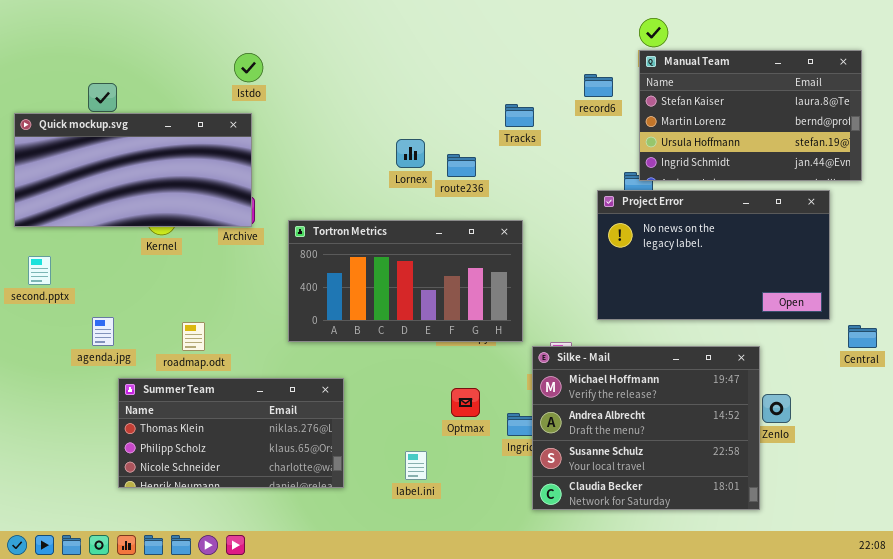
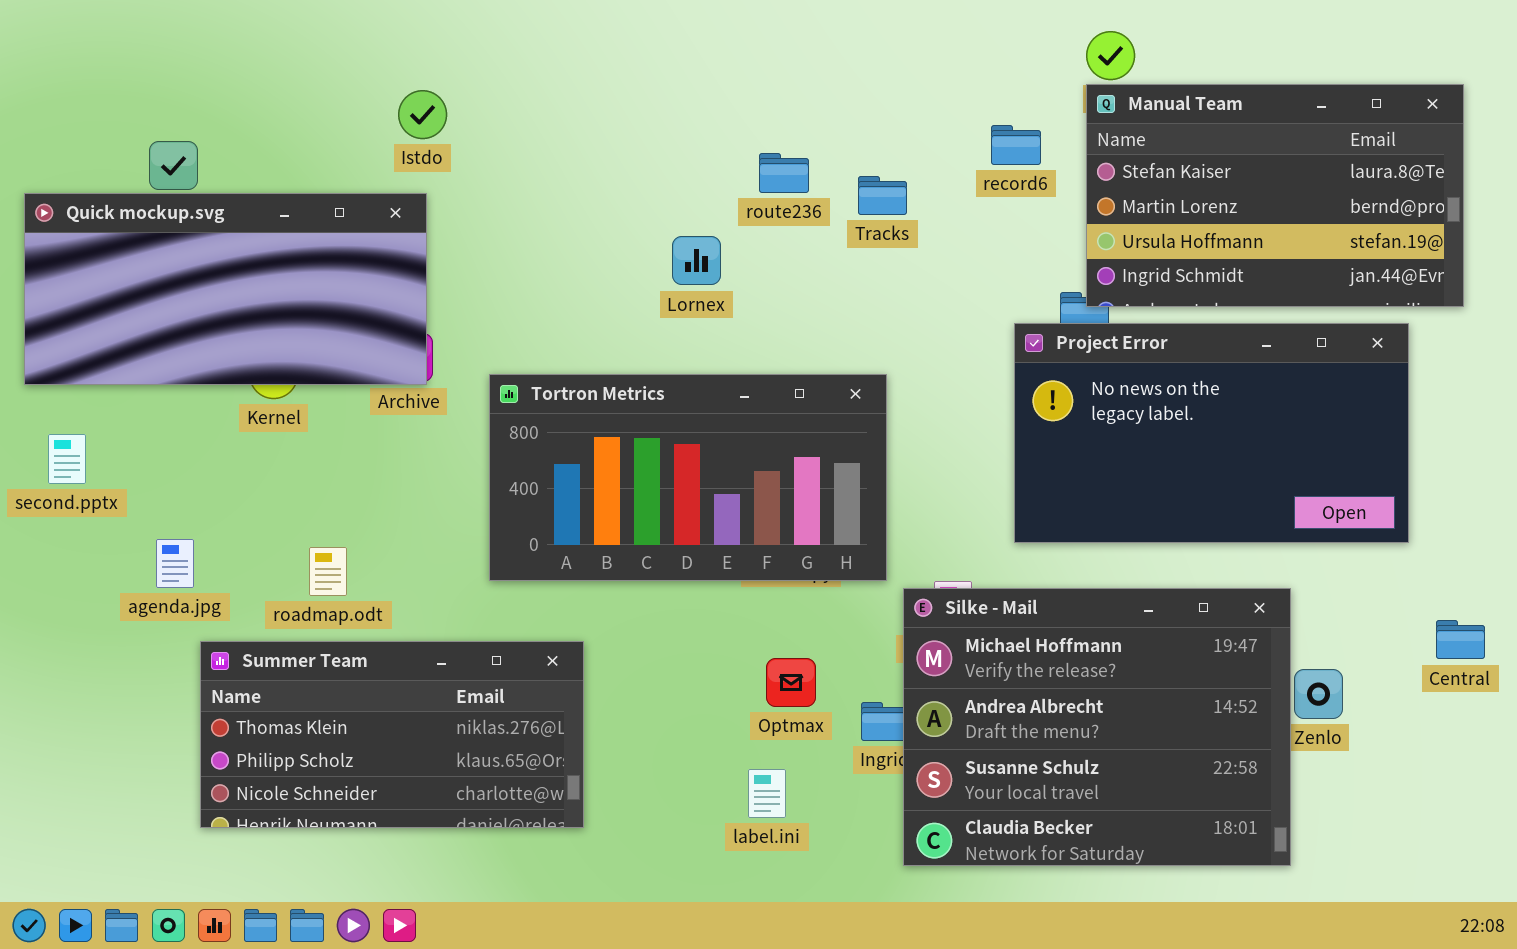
route236: [447,154,476,177] -> [759,153,809,193], moved
Central: [848,325,877,348] -> [1436,620,1485,659], moved
label.ini: [405,451,427,480] -> [748,769,786,818], moved

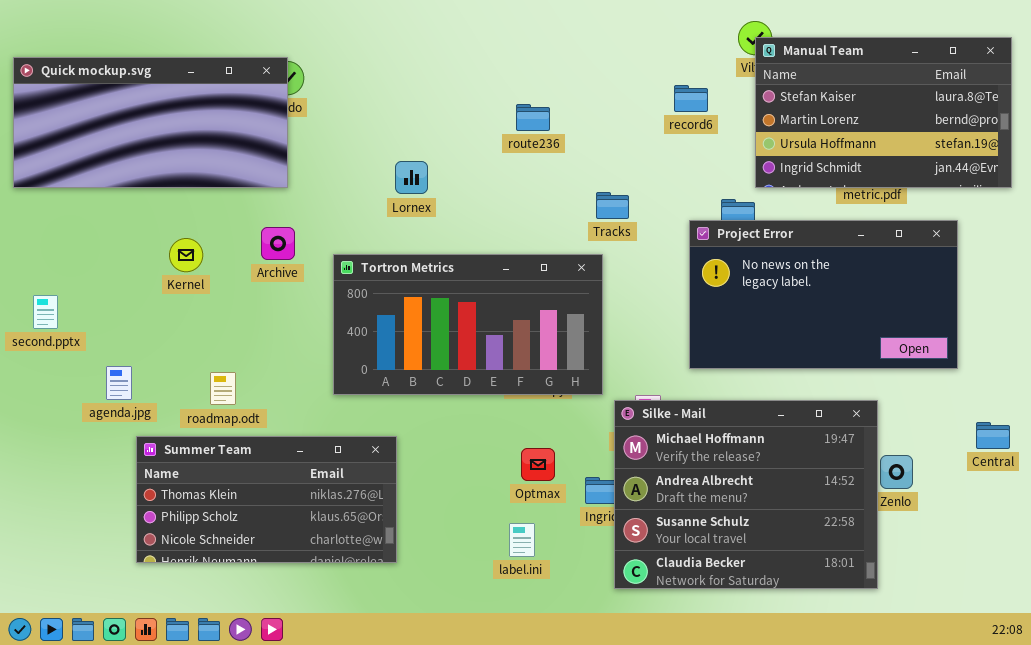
Manual Team: [1086,84,1464,307] -> [755,37,1012,188], moved
Tracks: [858,176,907,215] -> [596,192,629,219], moved
Quick mockup.svg: [24,193,427,385] -> [13,57,288,188], moved
Lornex: [672,236,721,285] -> [395,161,428,194], moved

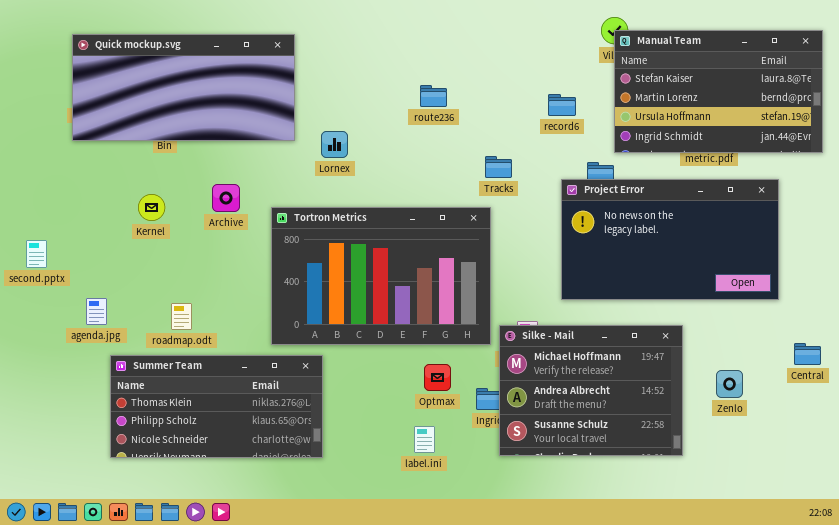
Quick mockup.svg: [13,57,288,188] -> [72,34,295,141], moved
record6: [674,85,708,112] -> [548,94,576,116], moved
Tortron Metrics: [333,254,603,395] -> [271,207,491,345], resized
Silke - Mail: [614,400,878,589] -> [499,325,683,456], resized

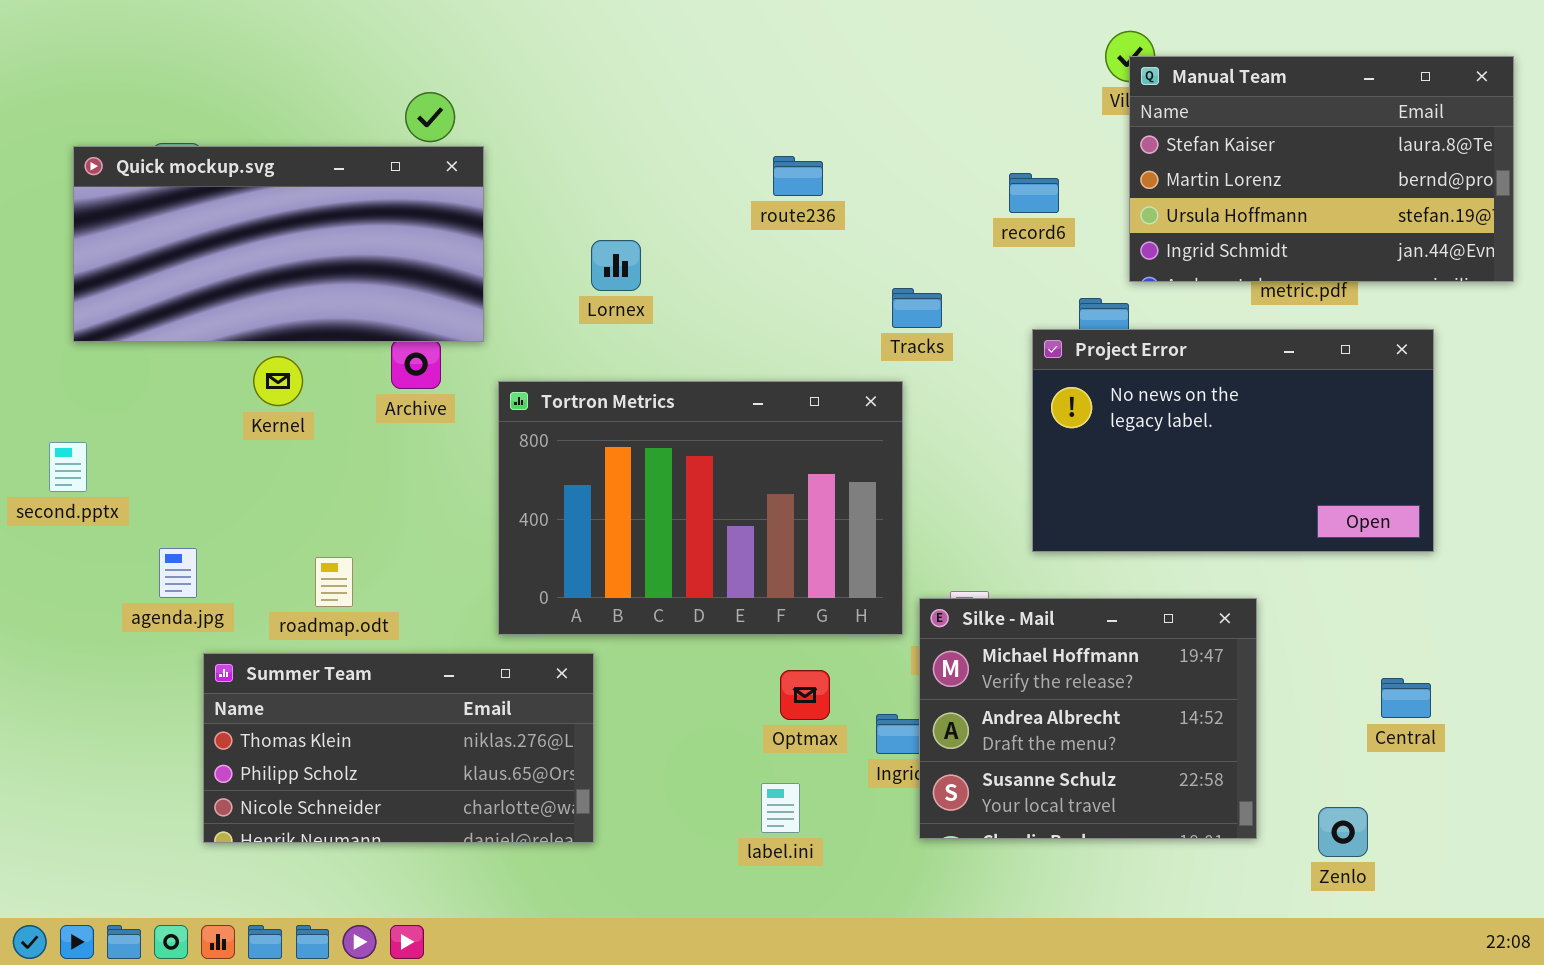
Quick mockup.svg: [72,34,295,141] -> [73,146,484,342], moved
Central: [794,343,821,365] -> [1381,678,1431,718], moved
Zenlo: [716,370,743,398] -> [1318,807,1368,857], moved

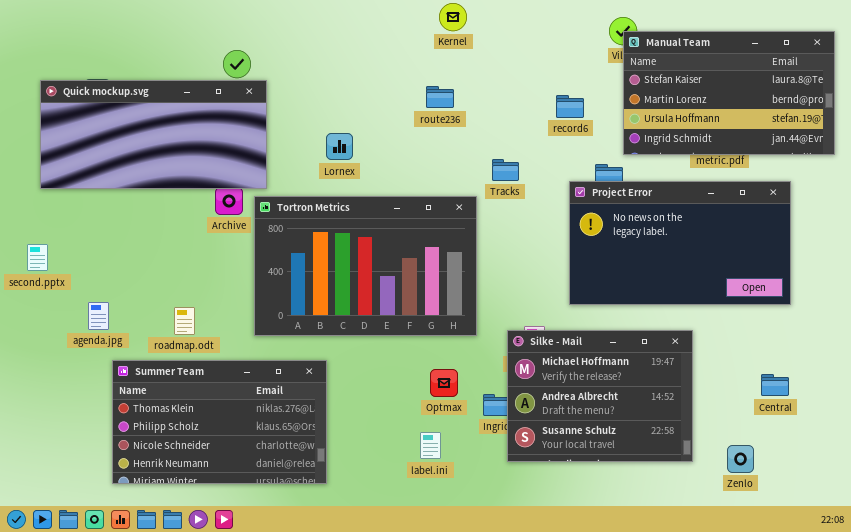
Kernel: [253,356,303,406] -> [439,3,467,31], moved
Tortron Metrics: [498,381,903,635] -> [254,196,477,336], moved
Summer Team: [203,653,594,843] -> [112,360,327,484], resized

